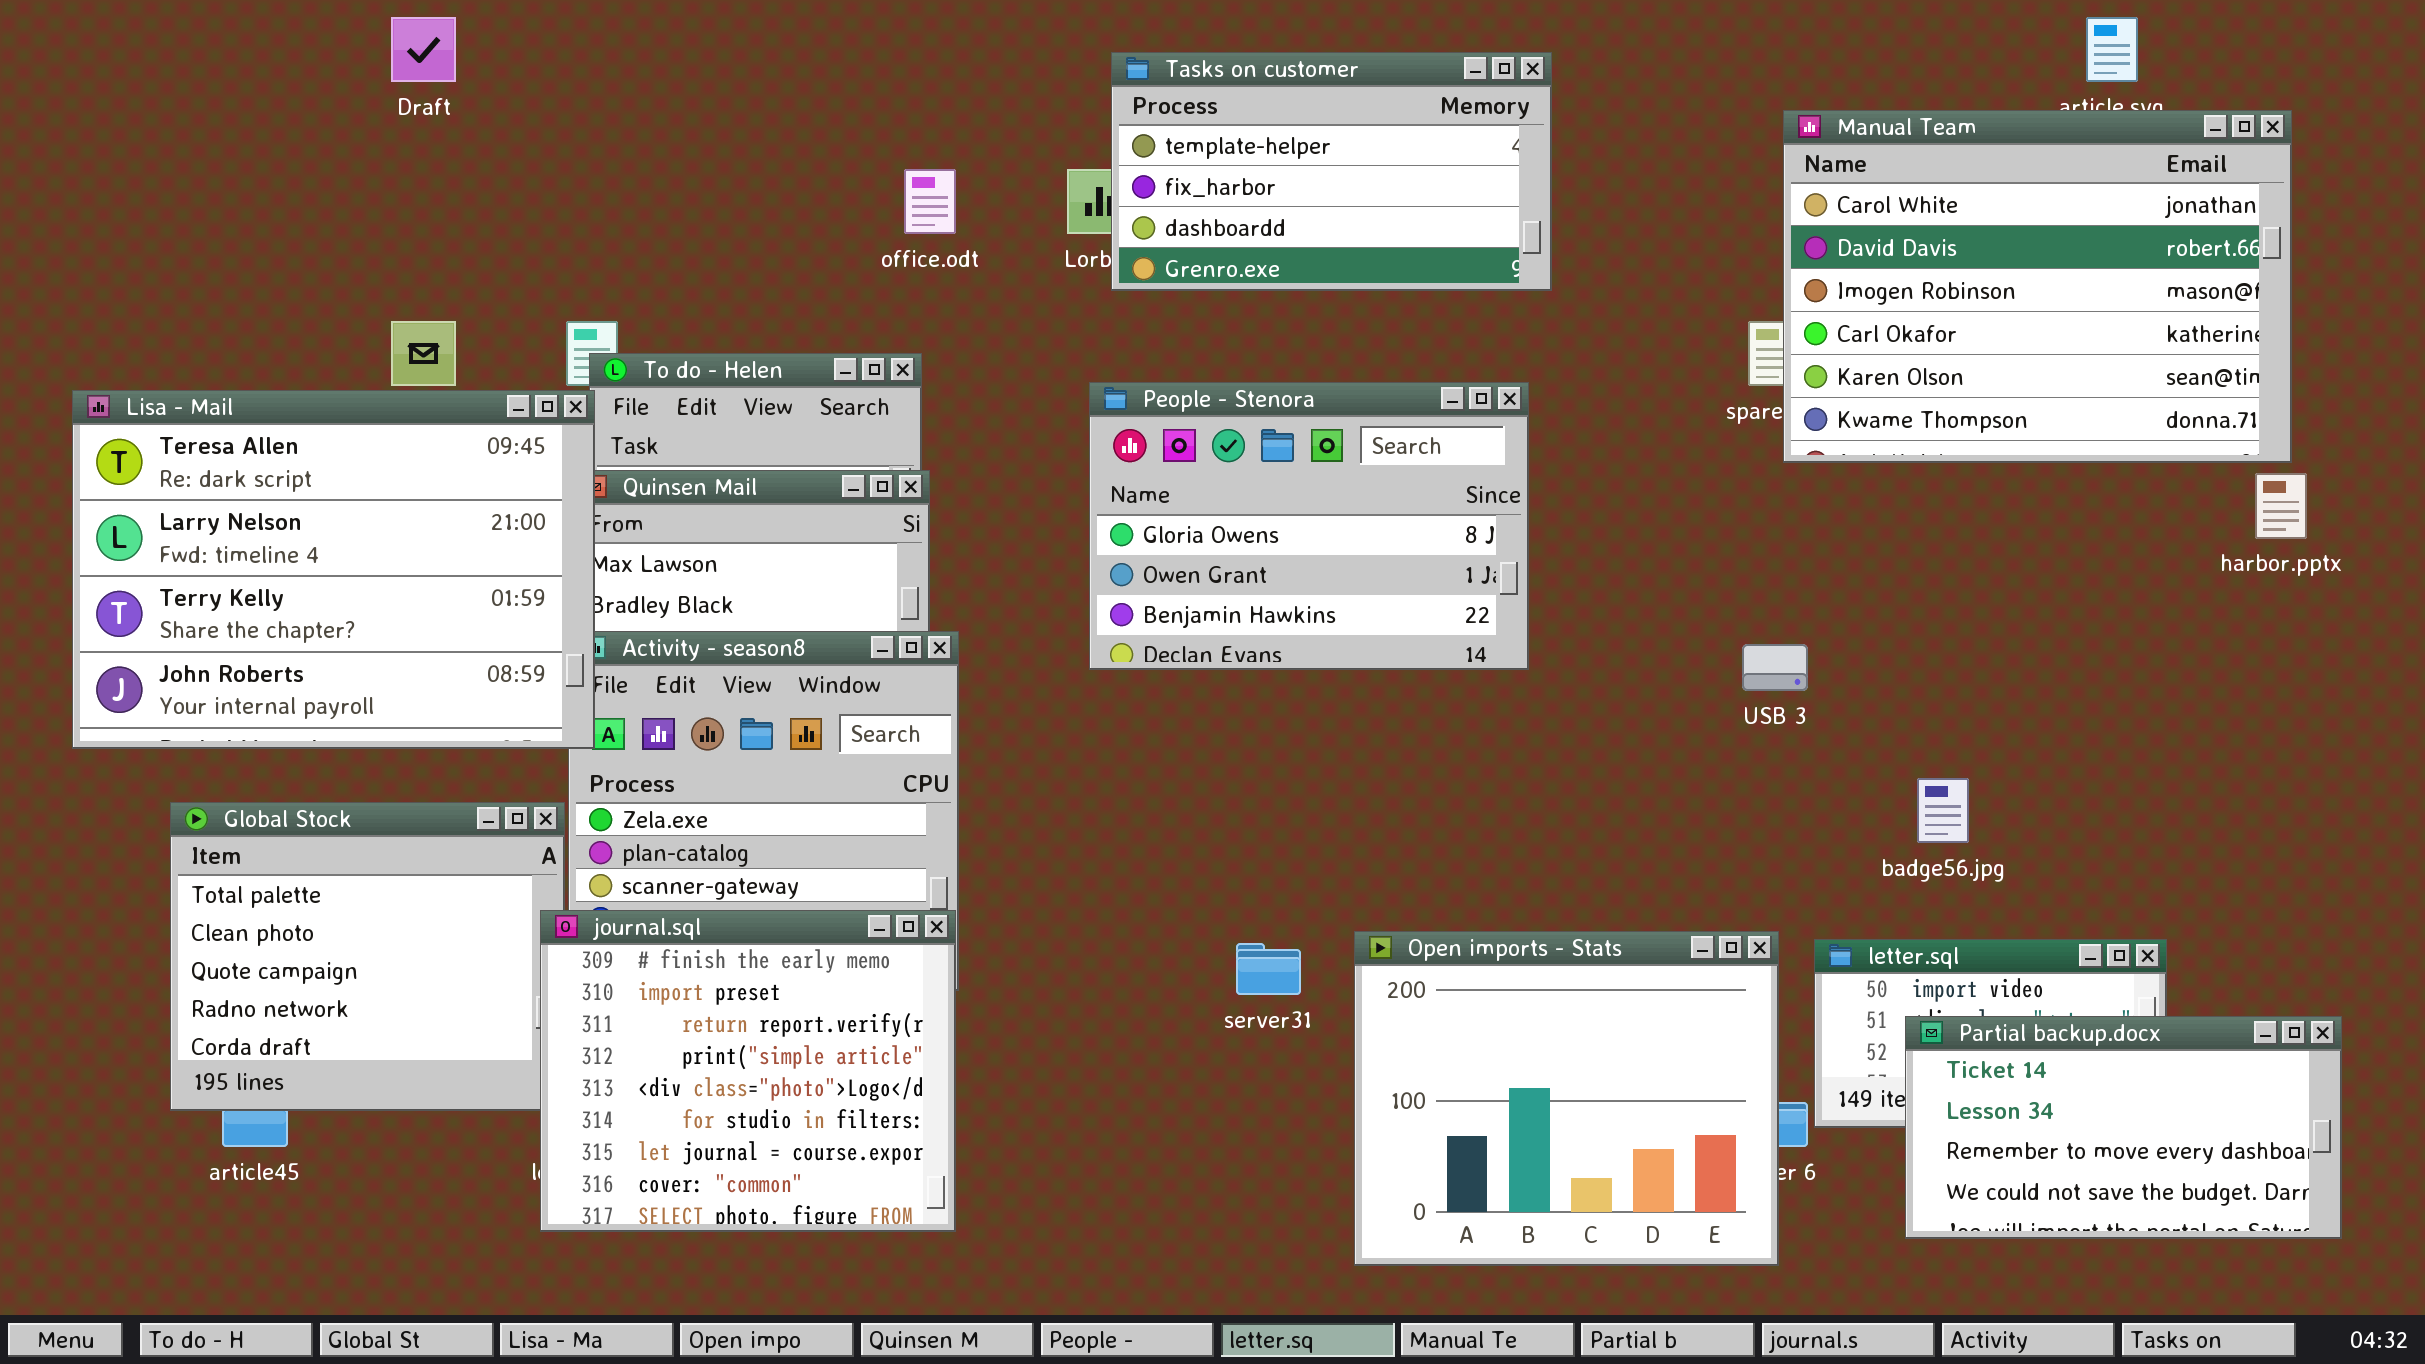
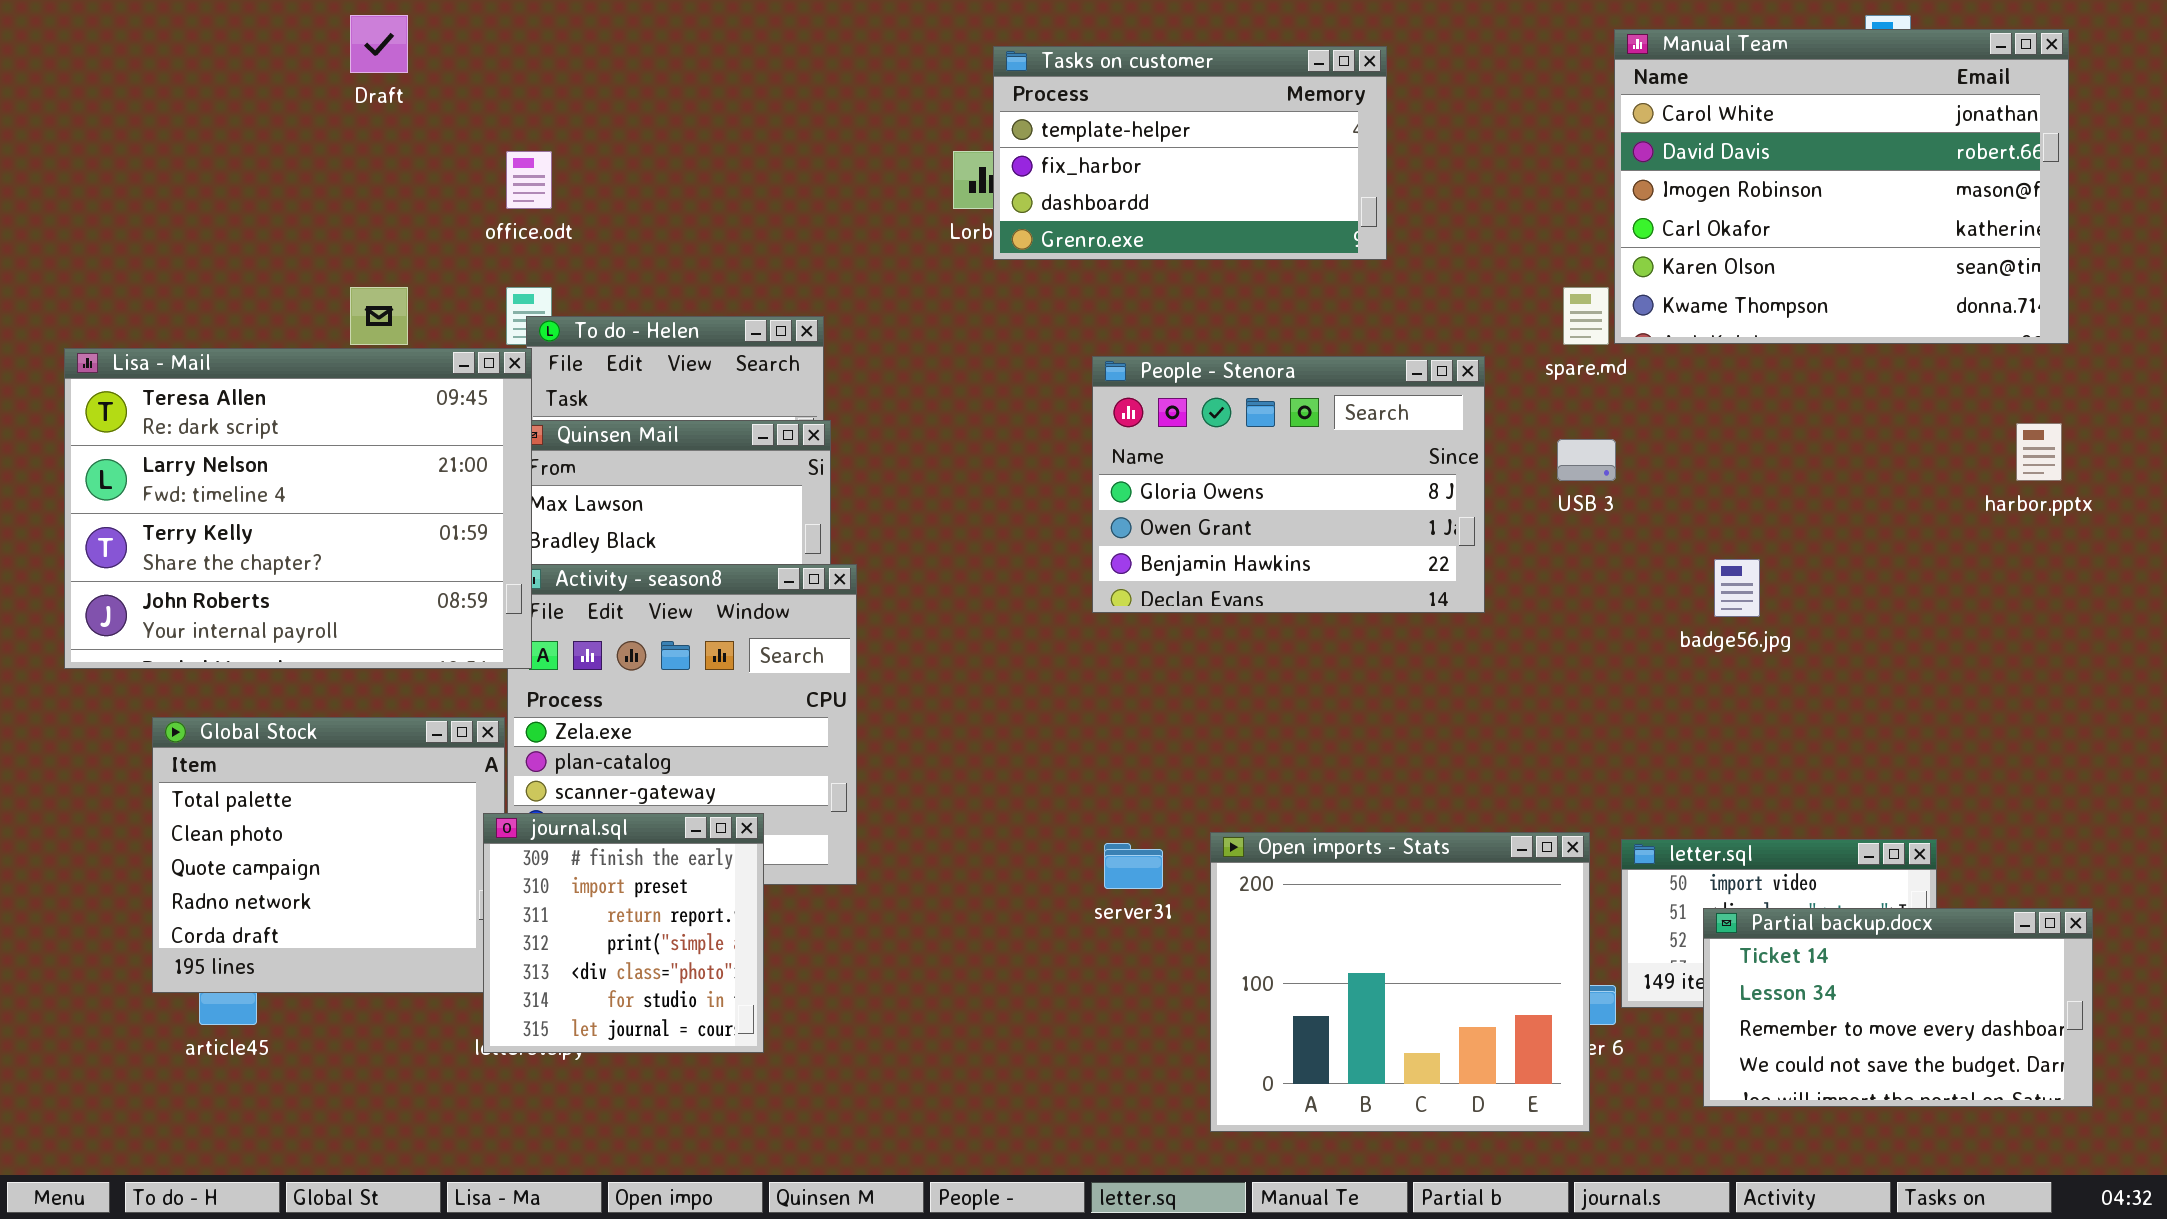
Manual Team: [1783,110,2292,463] -> [1614,29,2069,344], moved
office.odt: [904,169,956,234] -> [506,151,552,209], moved
People - Stenora: [1089,382,1529,670] -> [1092,356,1485,613], moved
USB 3: [1742,644,1808,691] -> [1557,439,1616,481], moved
badge56.jpg: [1917,778,1969,843] -> [1714,559,1760,617], moved
journal.sql: [540,910,956,1232] -> [483,813,764,1053], resized

